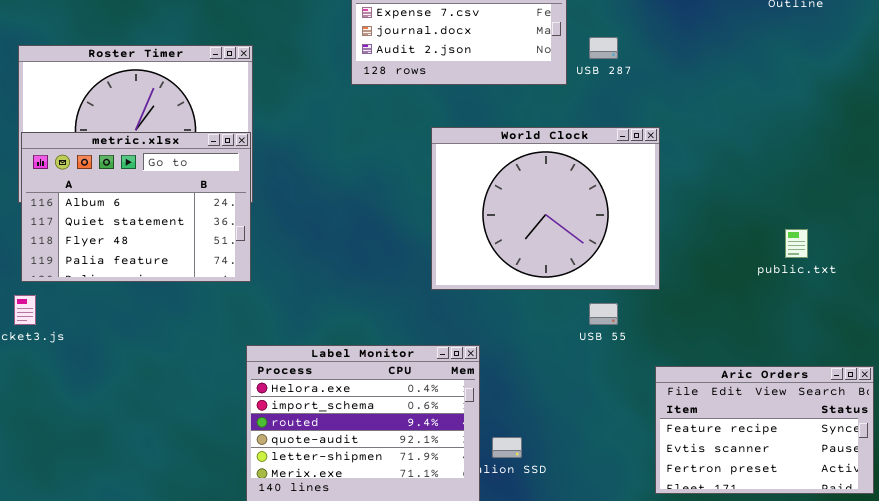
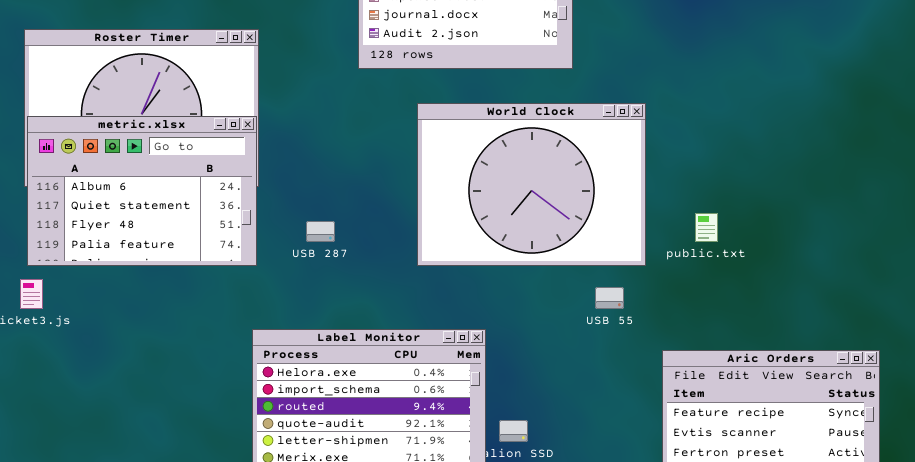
USB 287: [589,37,618,59] -> [306,221,335,242], moved
World Clock: [431,127,660,290] -> [417,103,646,266], moved
public.txt: [785,229,808,258] -> [695,213,718,242], moved

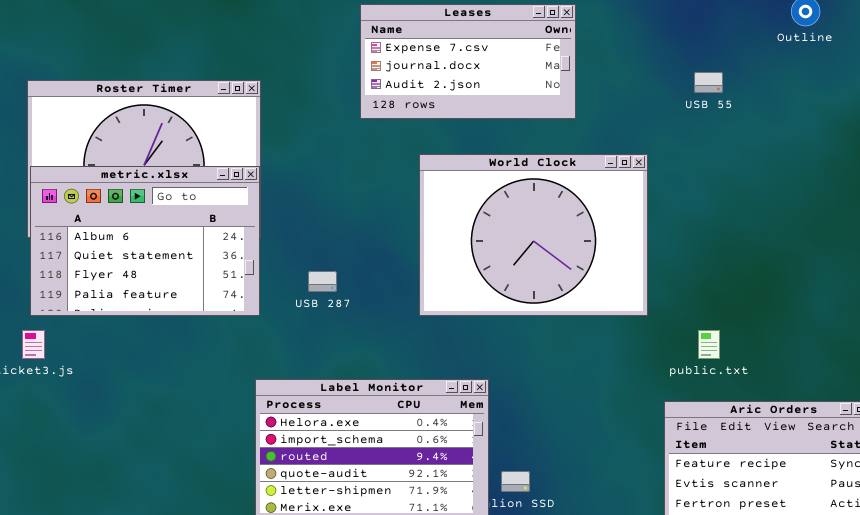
public.txt: [695,213,718,242] -> [698,330,720,359], moved
USB 55: [595,287,624,309] -> [694,72,723,93], moved

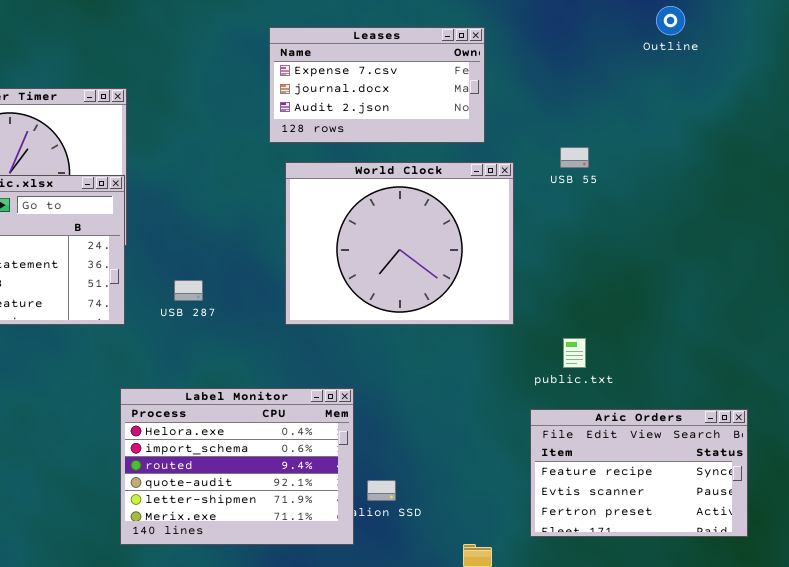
Leases: [360,4,576,119] -> [269,27,485,143], moved
USB 55: [694,72,723,93] -> [560,147,589,168], moved

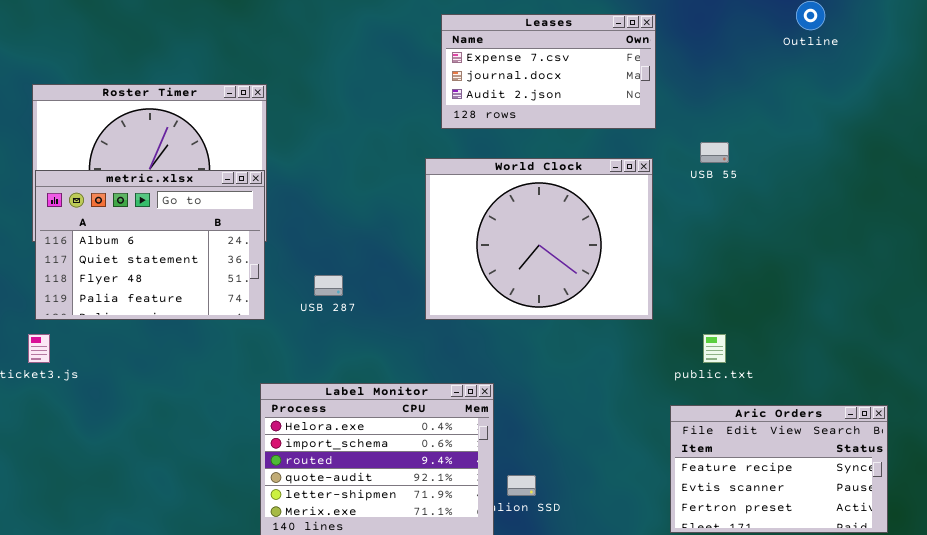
Leases: [269,27,485,143] -> [441,14,656,129], moved

